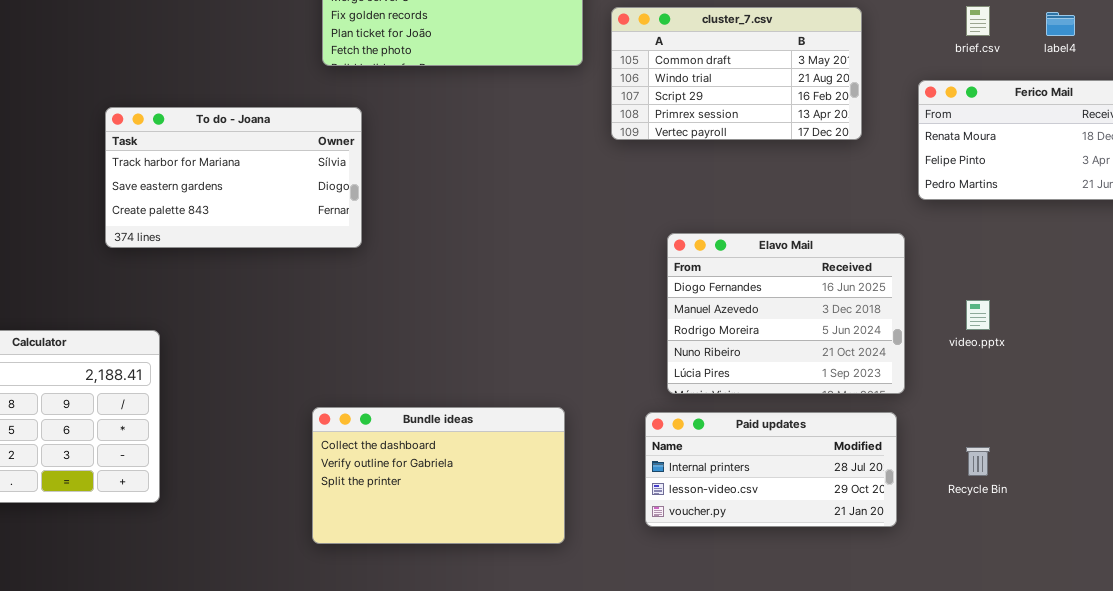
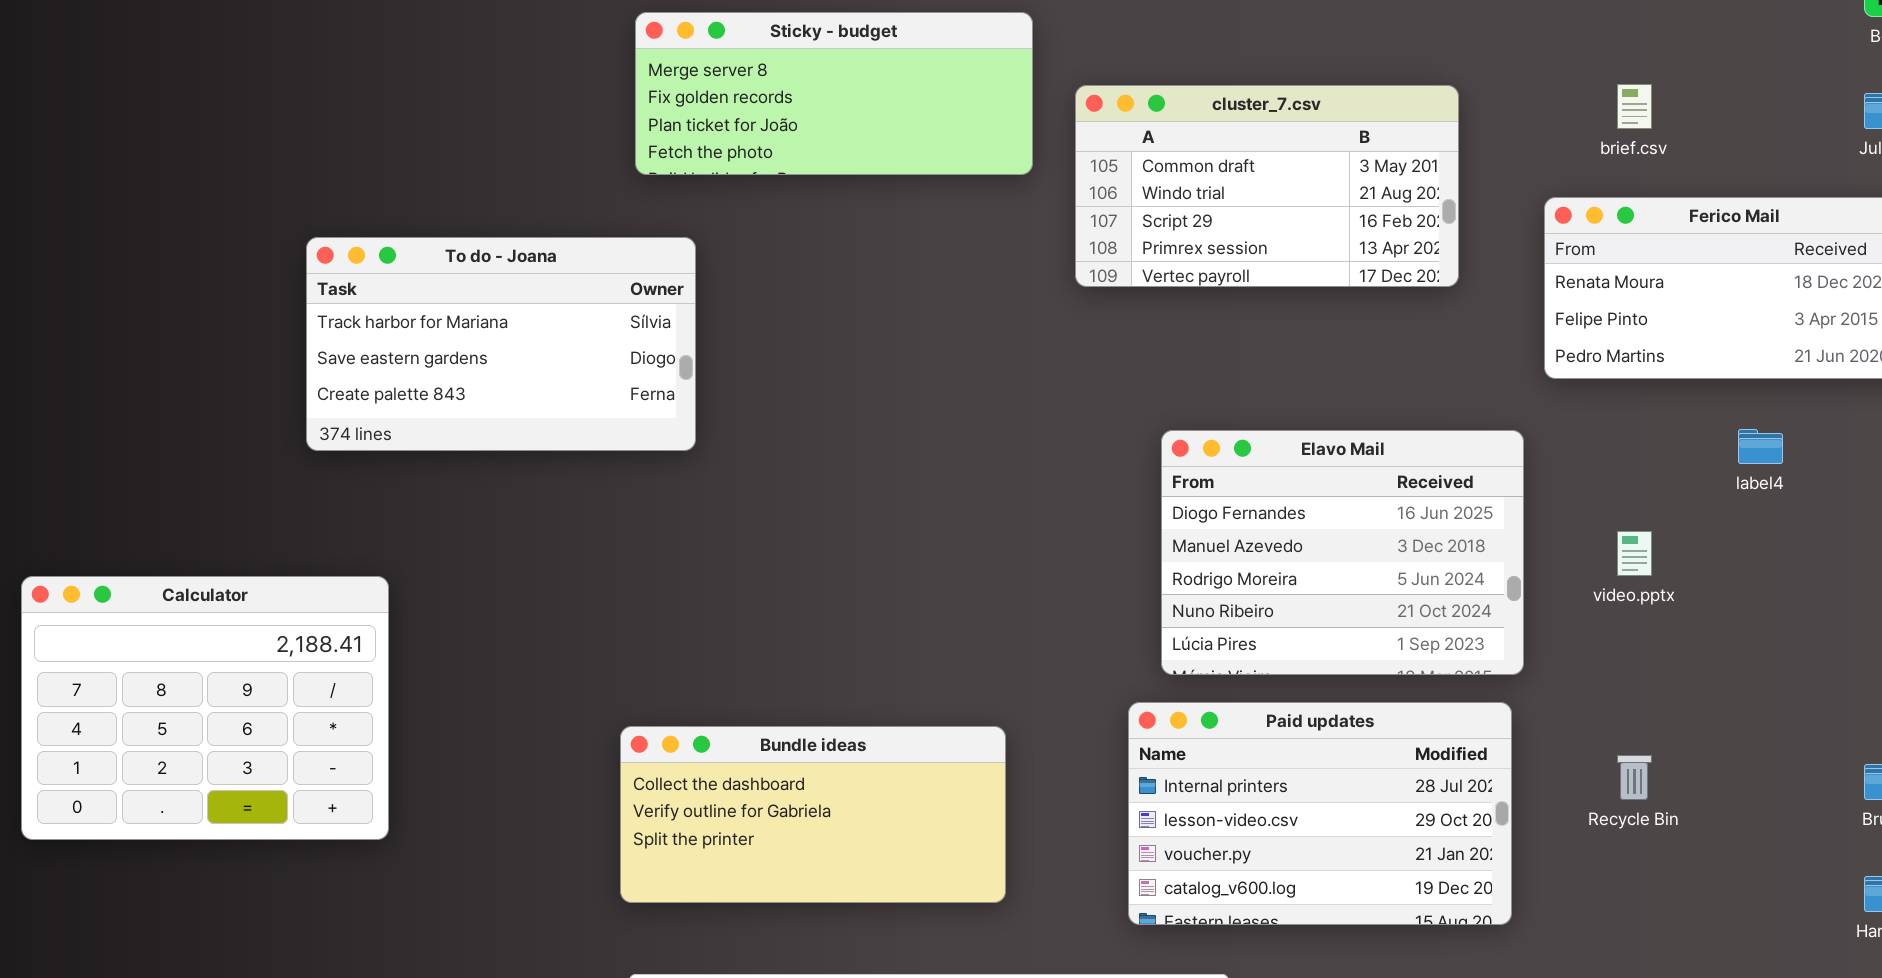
label4: [1046,12,1075,36] -> [1738,429,1783,464], moved
Bundle ideas: [312,407,565,544] -> [620,726,1006,903], resized
Paid updates: [645,412,897,527] -> [1128,702,1512,925], resized

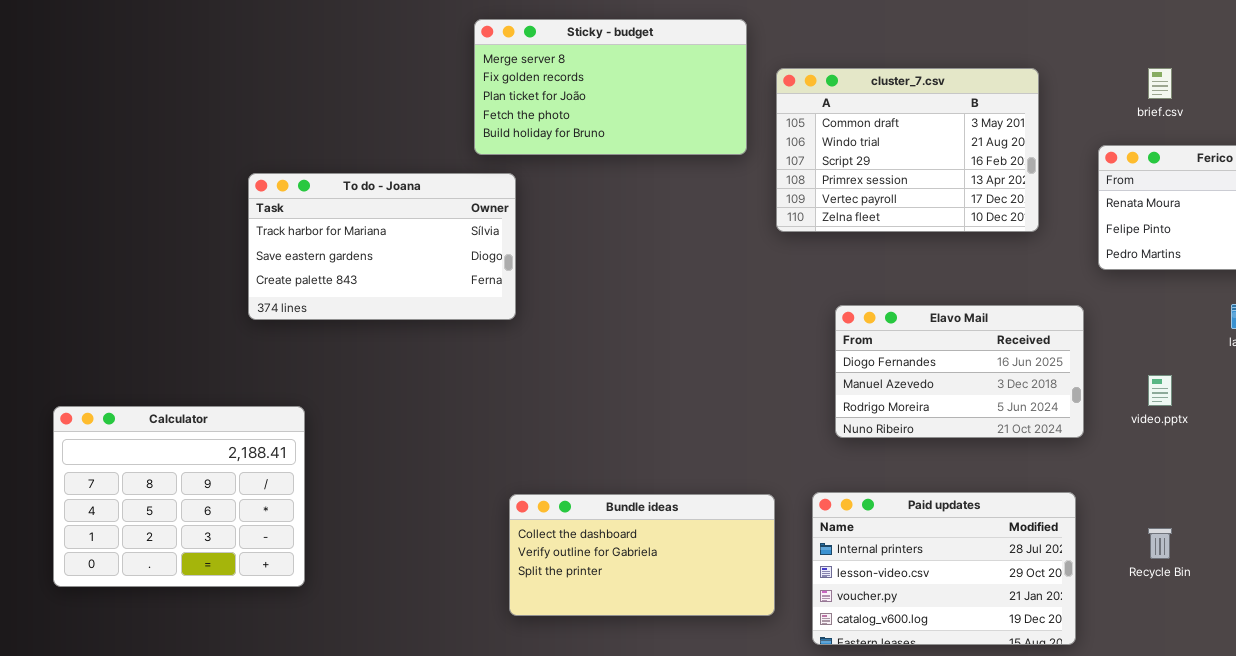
Sticky - budget: [635,12,1033,175] -> [474,19,747,155], resized
cluster_7.csv: [1075,85,1459,287] -> [776,68,1039,232], resized
Elavo Mail: [1161,430,1524,675] -> [835,305,1084,438], resized
Bundle ideas: [620,726,1006,903] -> [509,494,775,616], moved

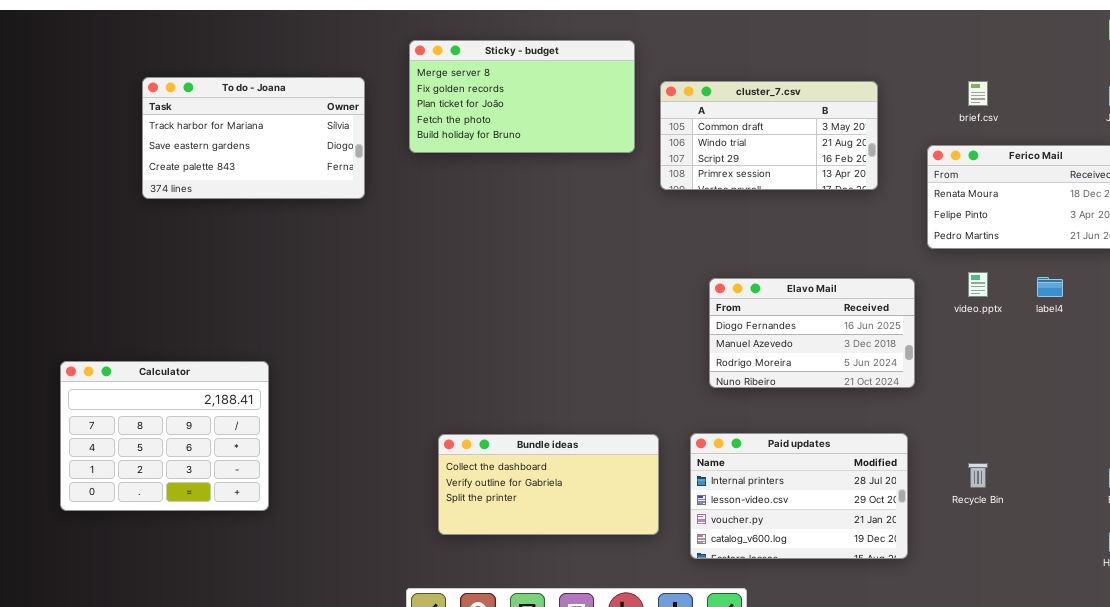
cluster_7.csv: [776,68,1039,232] -> [660,81,878,190], resized
To do - Joana: [248,173,516,320] -> [142,77,365,199], moved
video.pptx: [1148,375,1172,406] -> [968,272,988,297], moved

